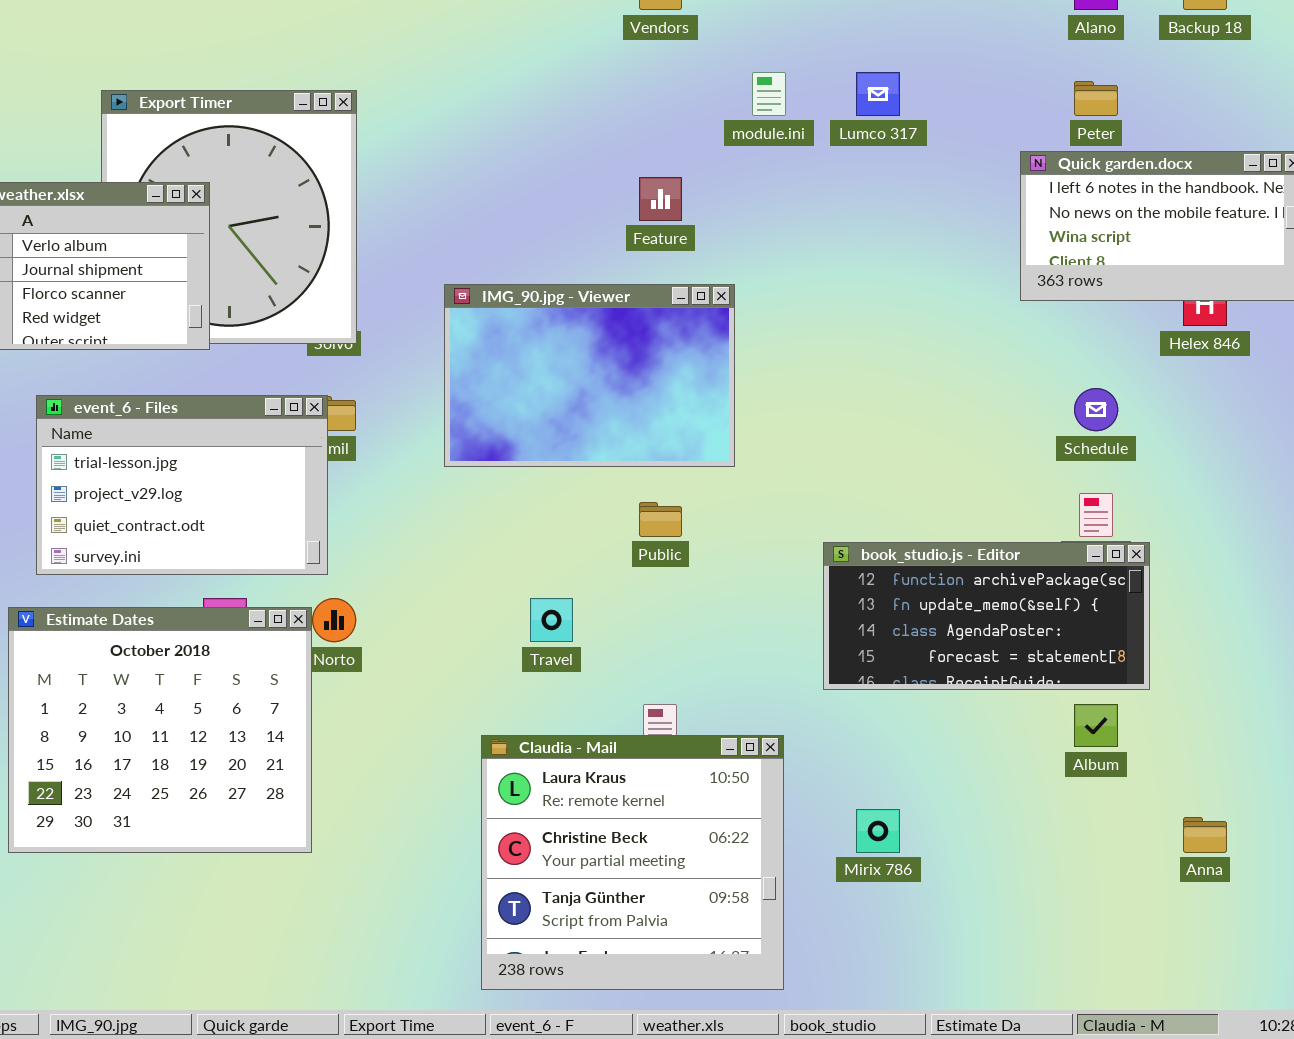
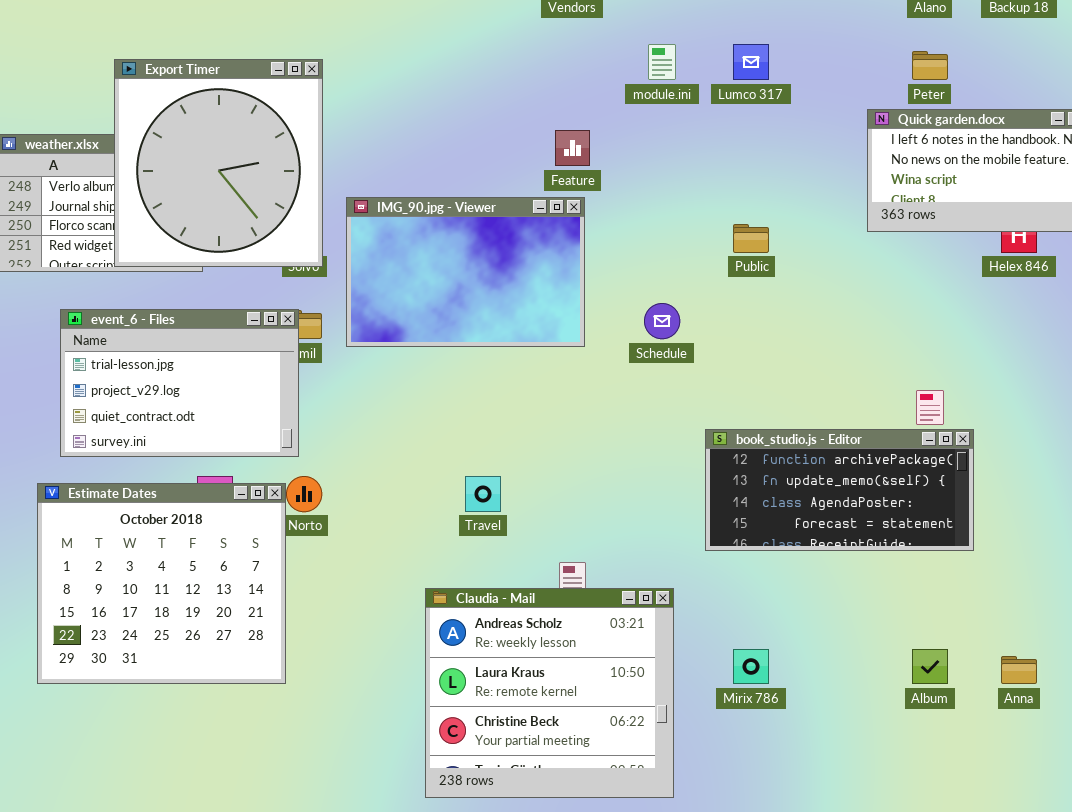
Export Timer: [101,90,357,344] -> [114,59,323,267], raised
IMG_90.jpg - Viewer: [444,284,735,467] -> [346,197,585,347], moved
Schedule: [1074,388,1118,431] -> [644,303,680,339], moved
Public: [639,502,682,537] -> [733,224,769,253], moved
Album: [1074,704,1118,747] -> [912,649,948,684], moved
Claudia - Mail: [481,735,784,990] -> [425,588,674,798], scrolled up 1 row

